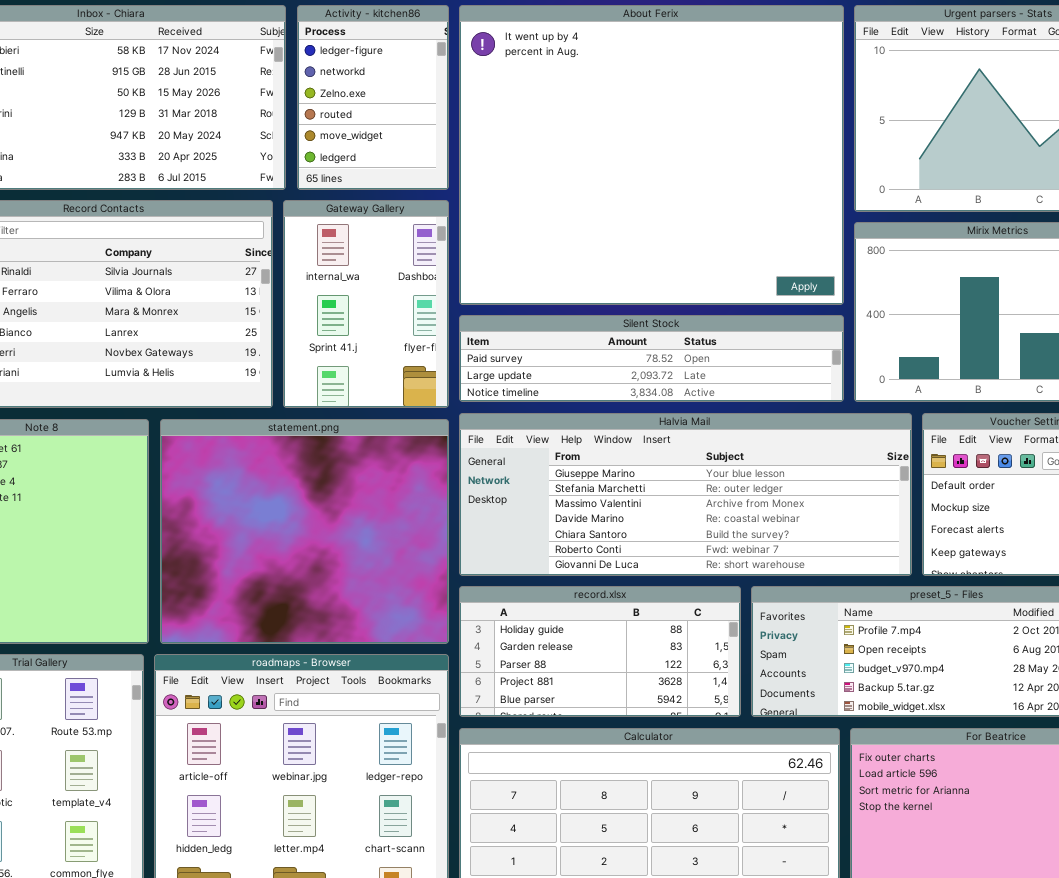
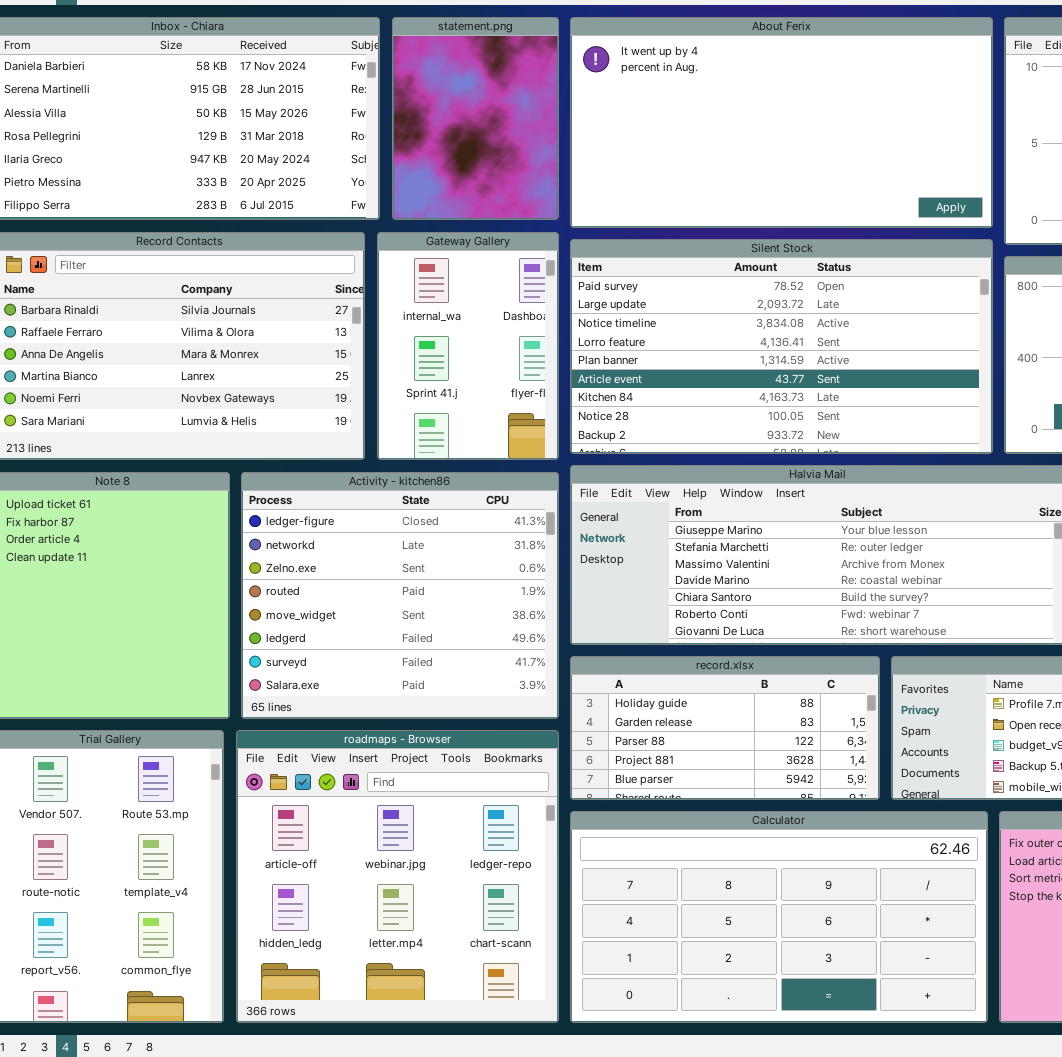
Activity - kitchen86: [297,5,449,190] -> [241,472,559,719], moved, resized
About Ferix: [459,5,844,305] -> [570,17,993,228], resized
Silent Stock: [459,315,844,402] -> [570,239,993,454], resized
statement.png: [160,419,449,644] -> [392,17,559,220], moved, resized

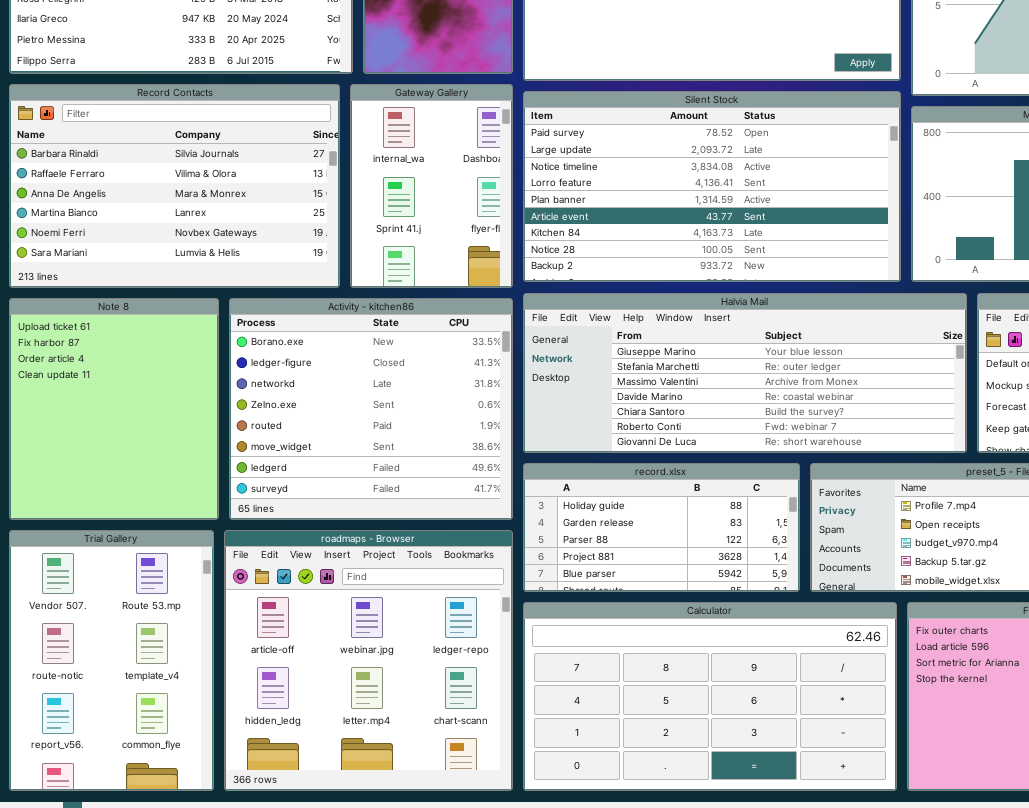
Activity - kitchen86: [241,472,559,719] -> [229,298,513,520], scrolled up 1 row

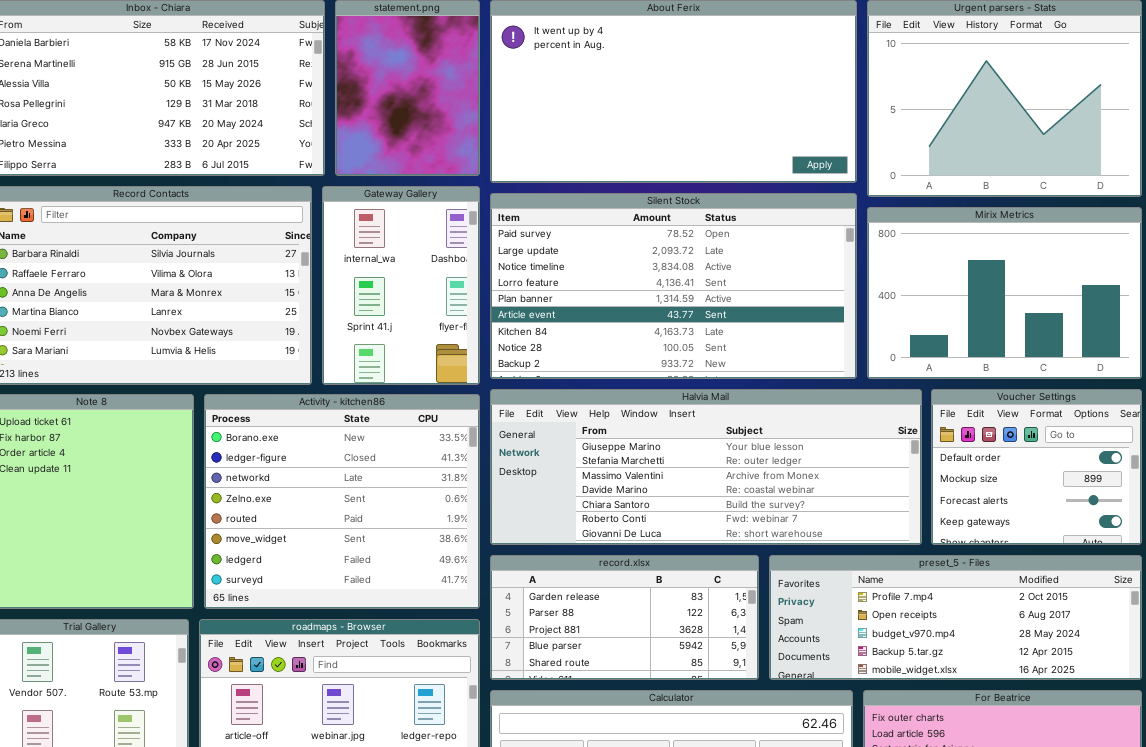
record.xlsx: [523,463,800,592] -> [490,555,759,680], scrolled down 1 row

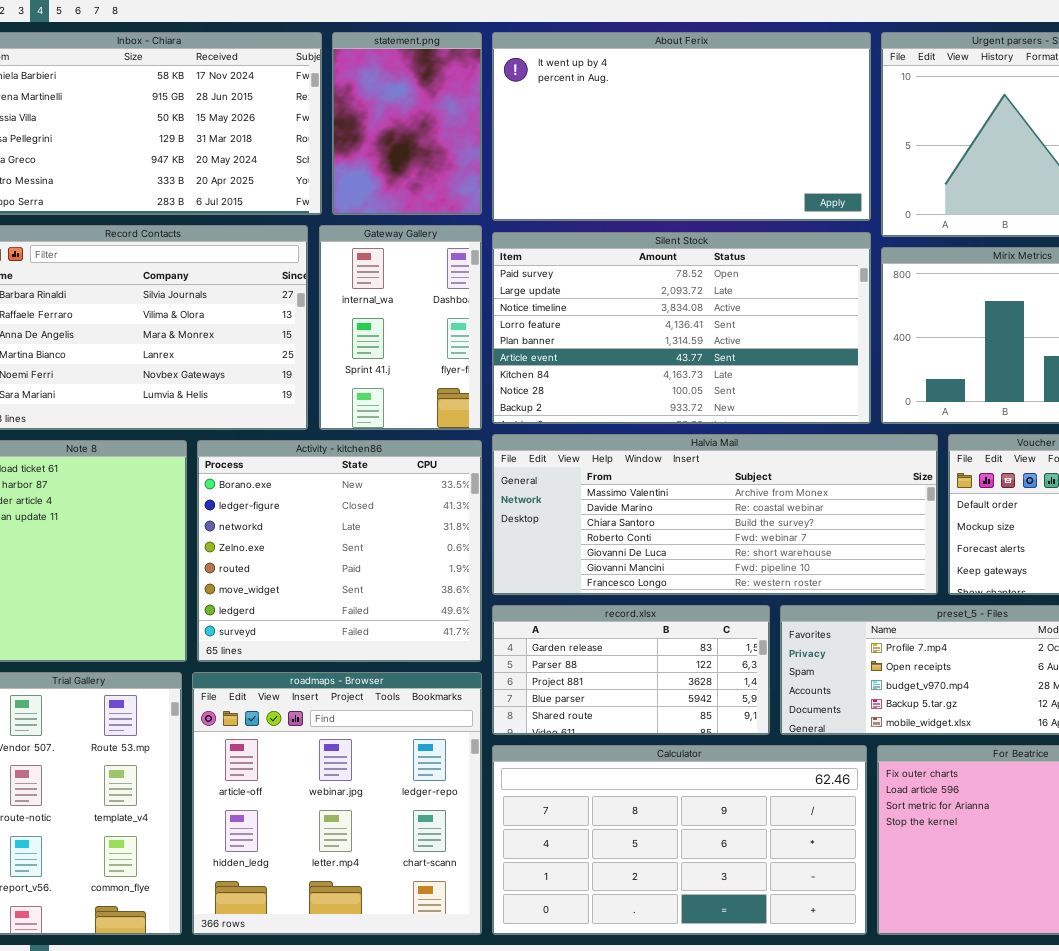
Halvia Mail: [490,389,922,545] -> [492,434,938,595], scrolled down 2 rows

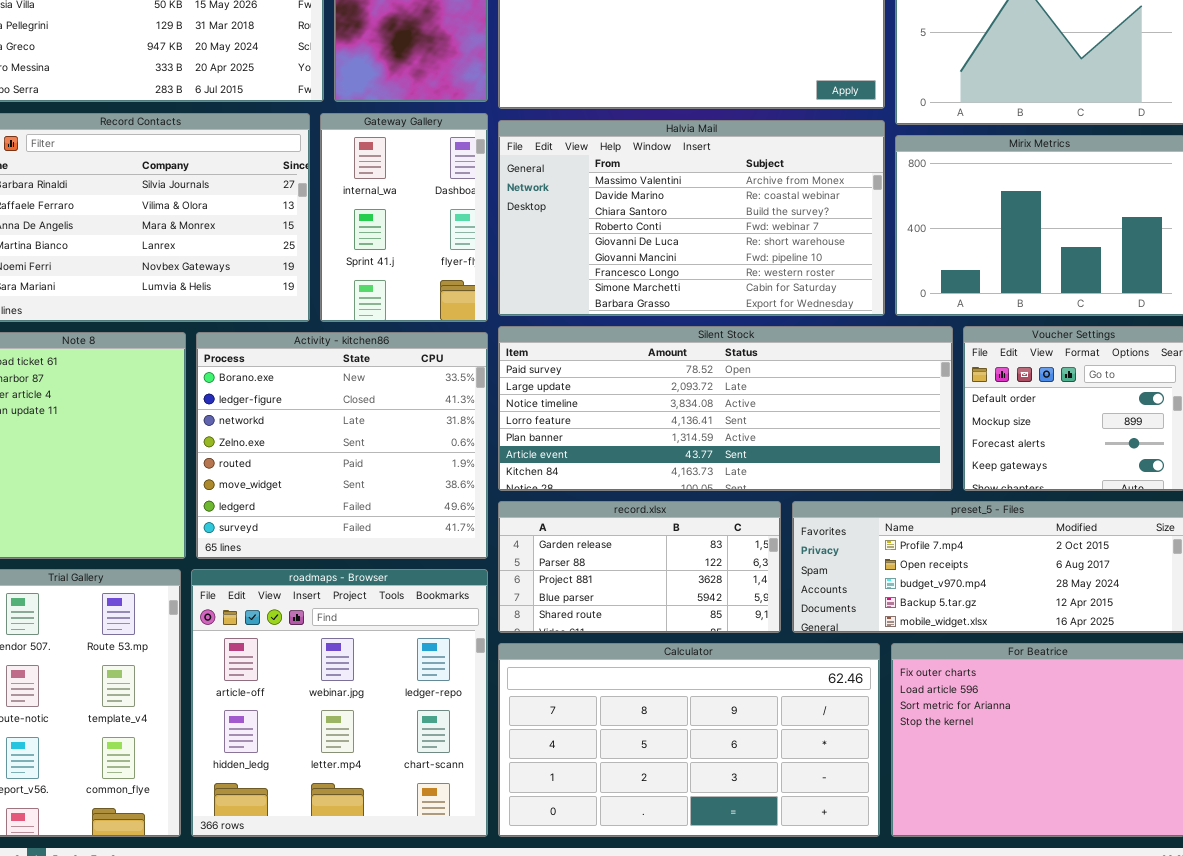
Silent Stock: [492,232,871,424] -> [498,326,953,491], moved, resized
Halvia Mail: [492,434,938,595] -> [498,120,885,316], moved, resized

